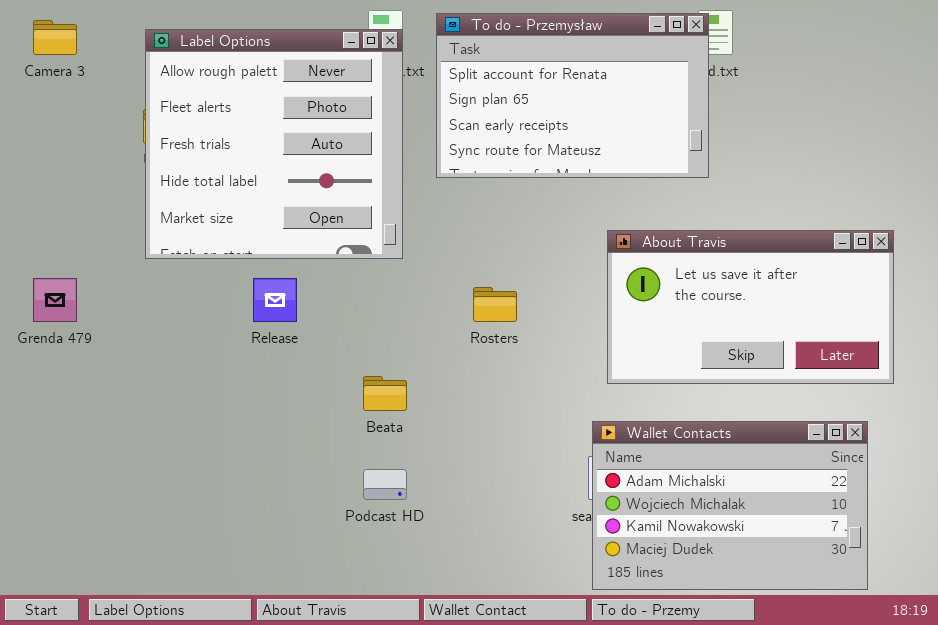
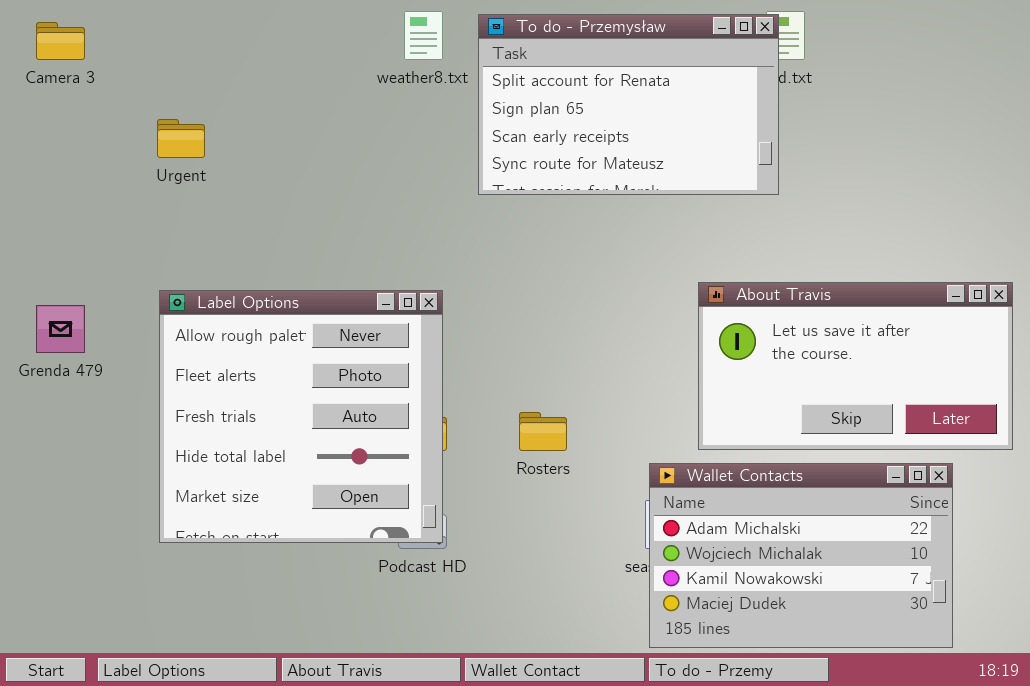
Label Options: [145,29,403,259] -> [159,290,443,543], moved
About Travis: [607,230,894,384] -> [698,282,1013,450], moved
Rosters: [473,287,517,322] -> [519,412,567,451], moved

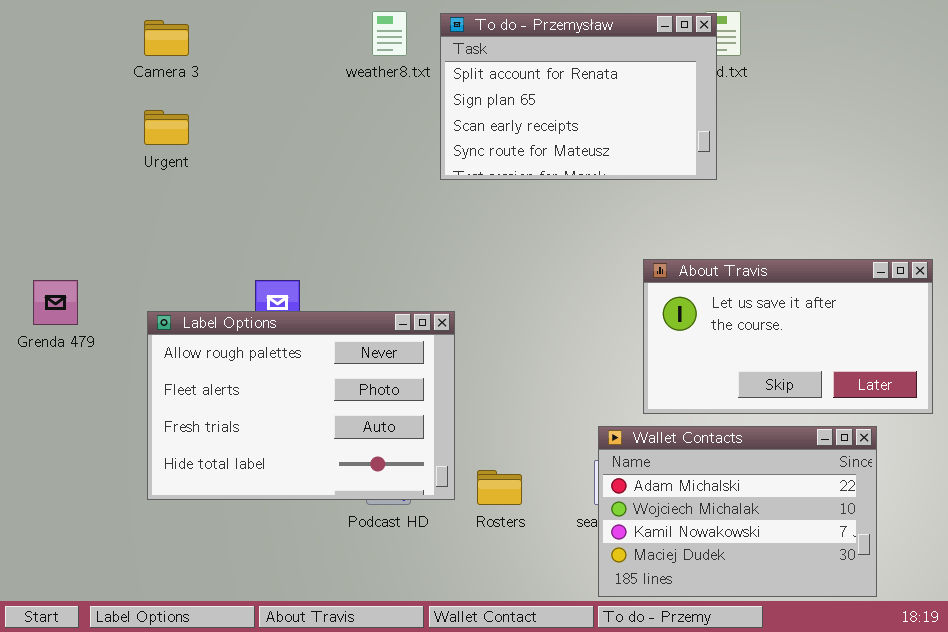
Camera 3: [36,22,85,60] -> [144,20,189,56], moved
Label Options: [159,290,443,543] -> [147,311,455,500], resized
Rosters: [519,412,567,451] -> [477,470,522,505], moved

